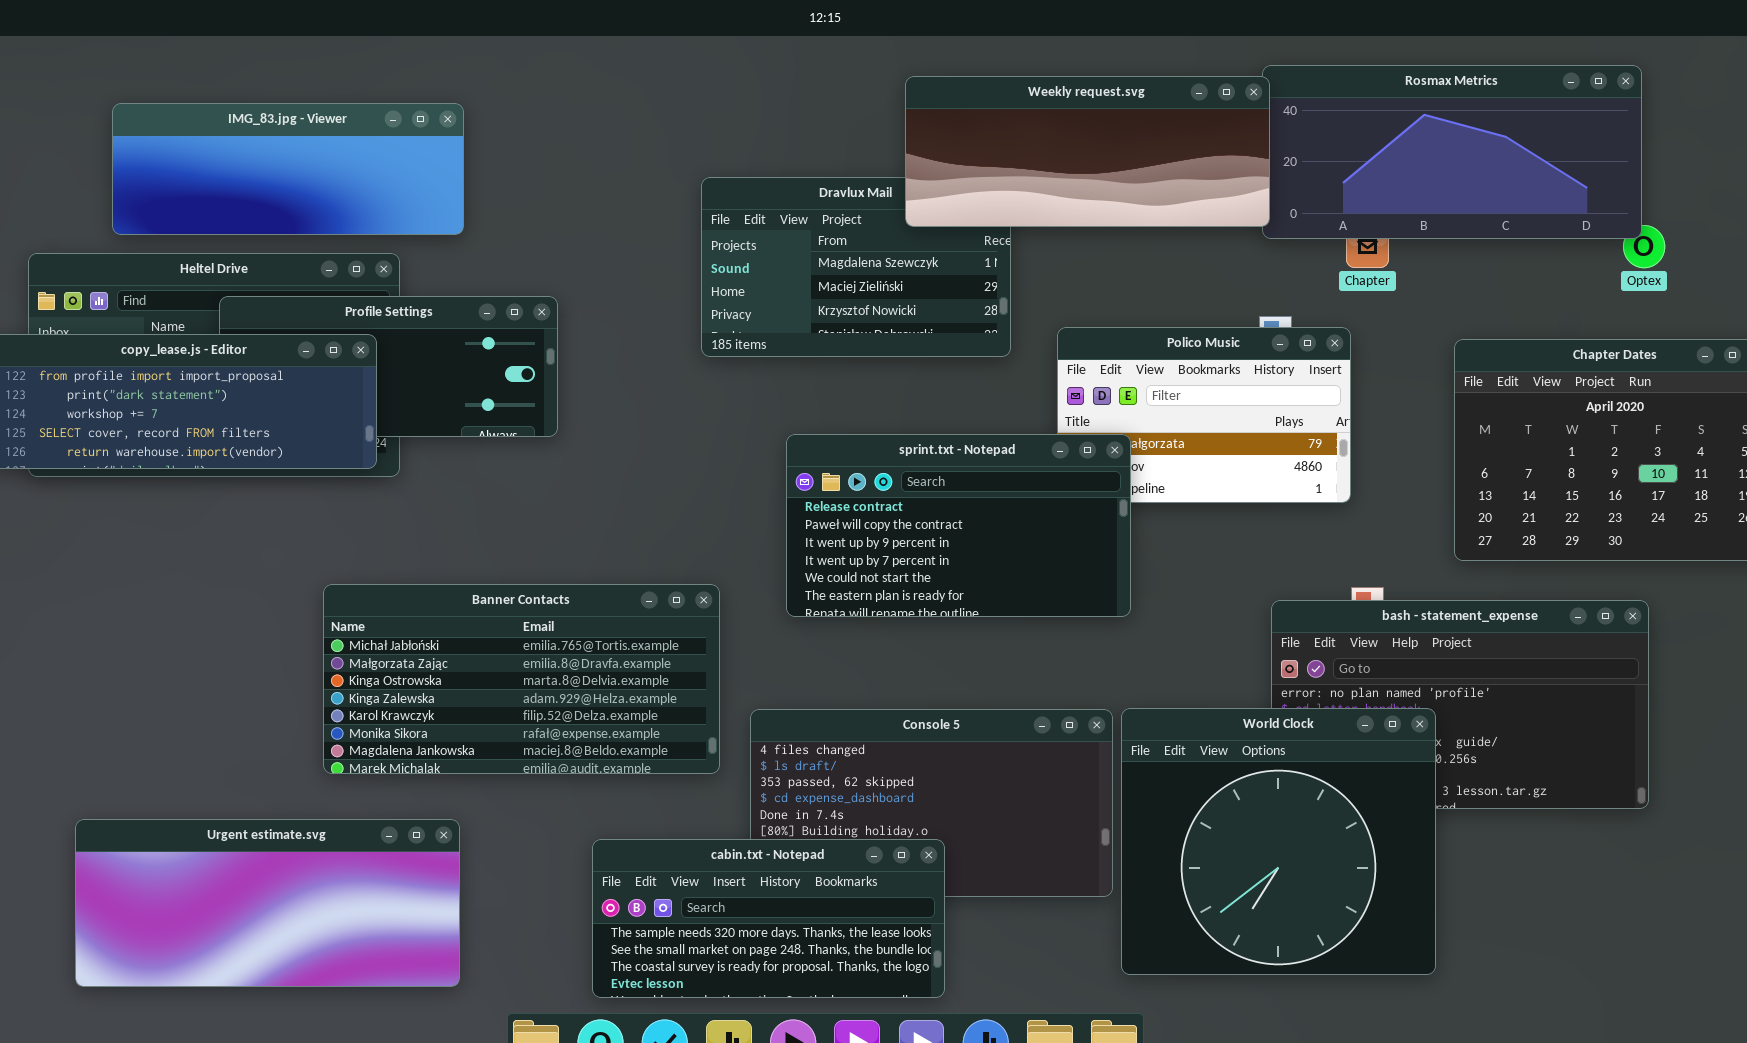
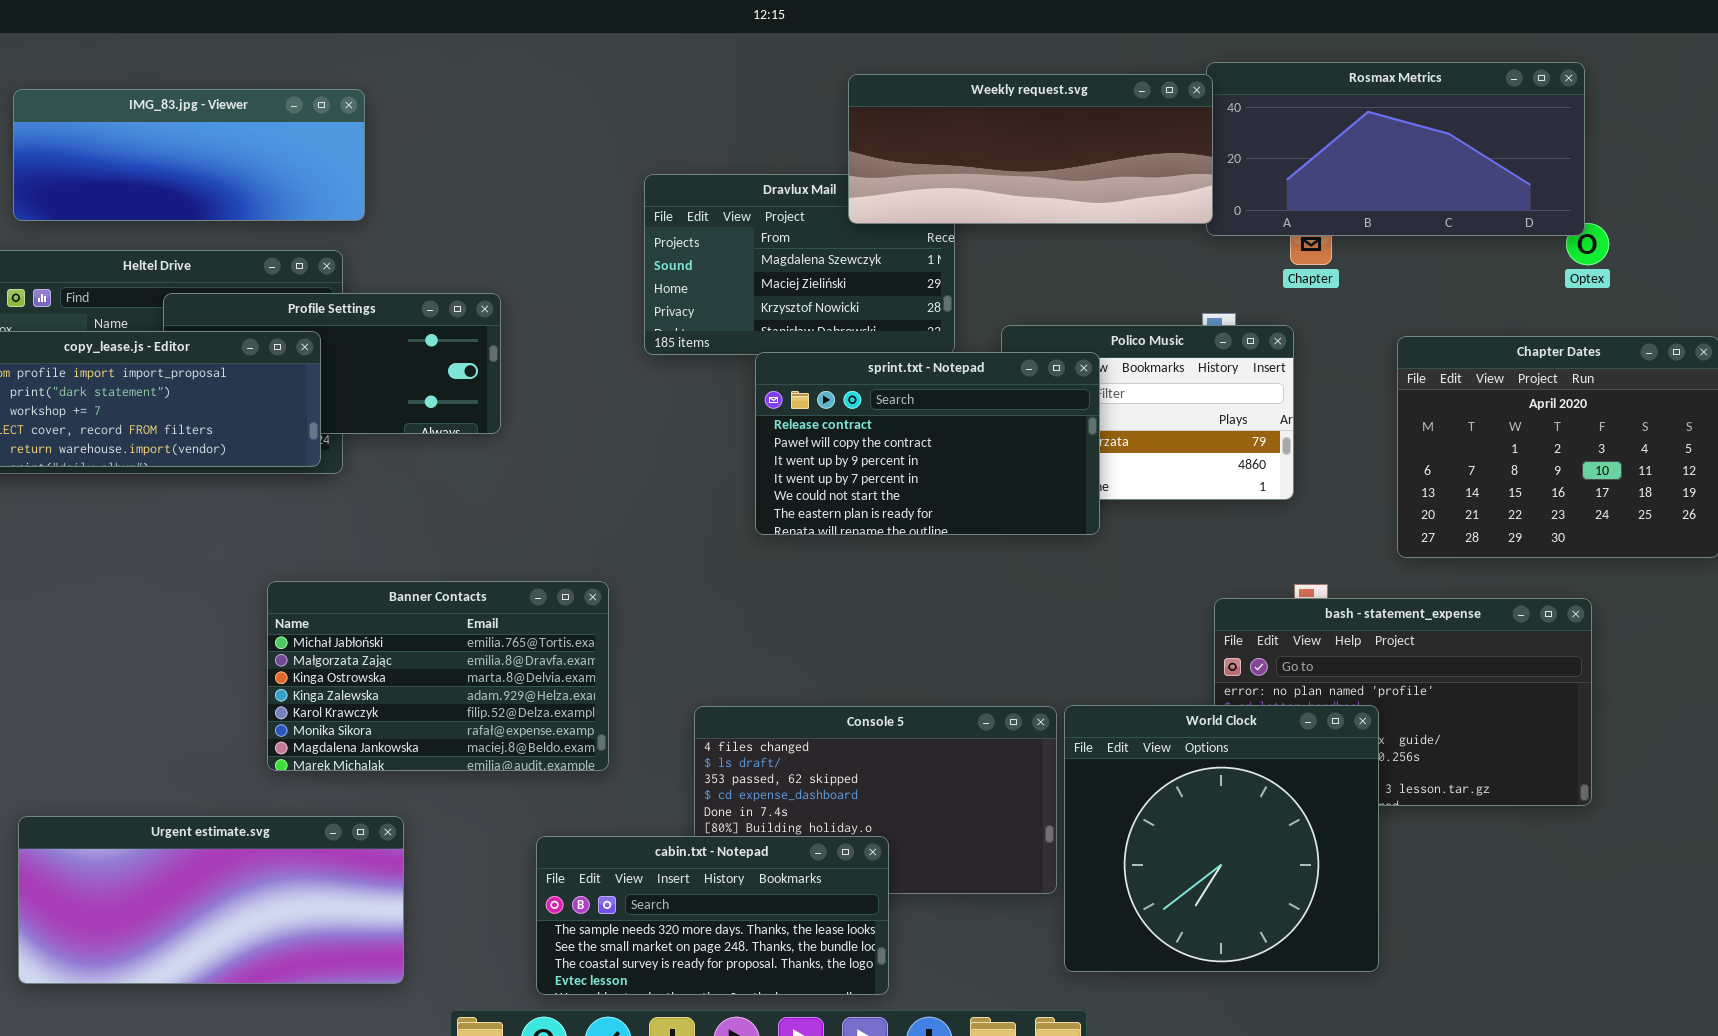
IMG_83.jpg - Viewer: [112,103,464,235] -> [13,89,365,221], moved
sprint.txt - Notepad: [786,434,1131,617] -> [755,352,1100,535], moved
Banner Contacts: [323,584,720,774] -> [267,581,609,771], resized

